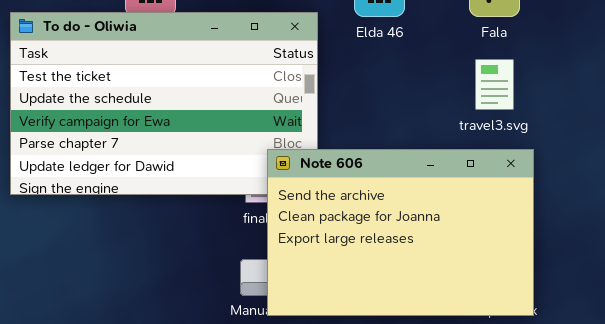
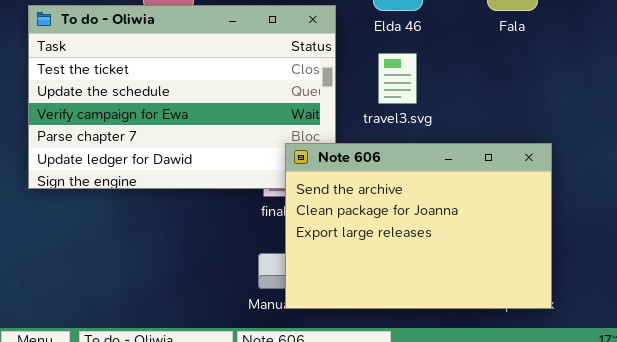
travel3.svg: [475,59,514,110] -> [378,53,417,104], moved

